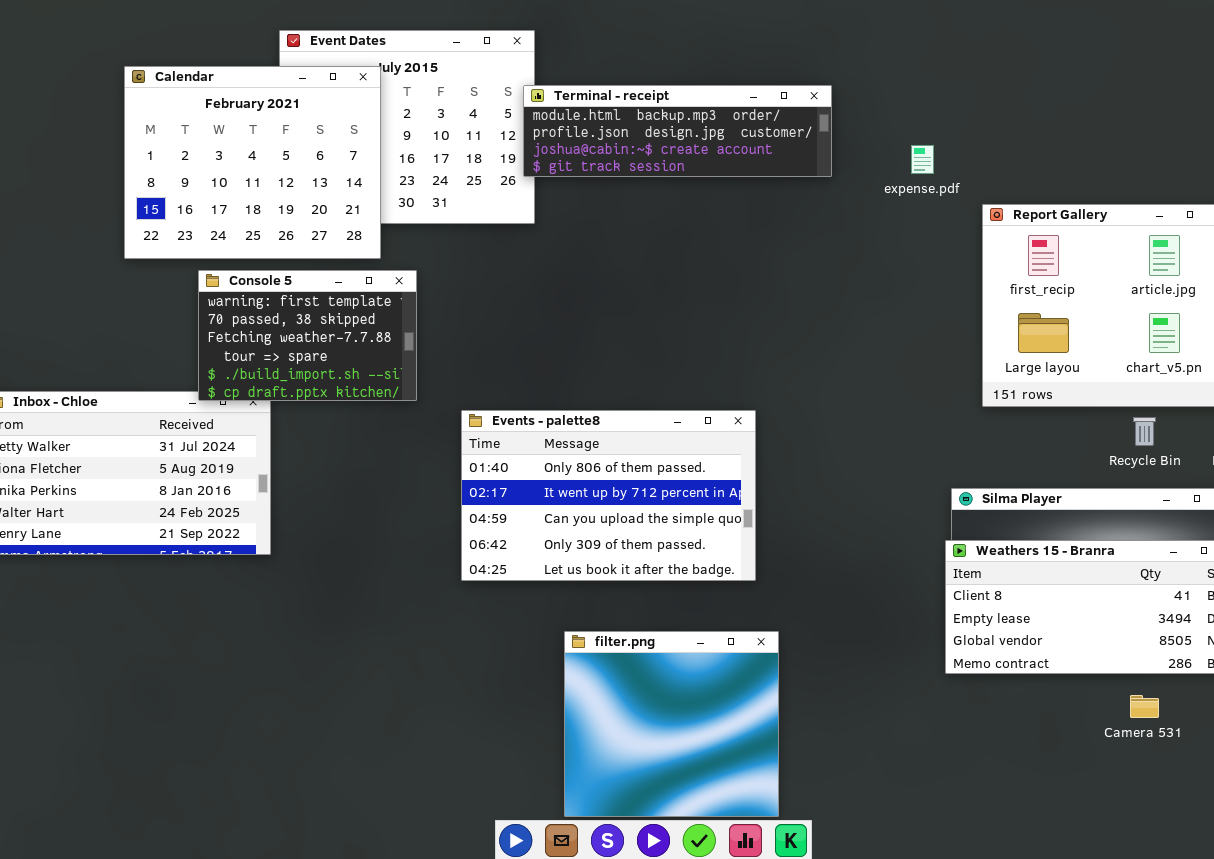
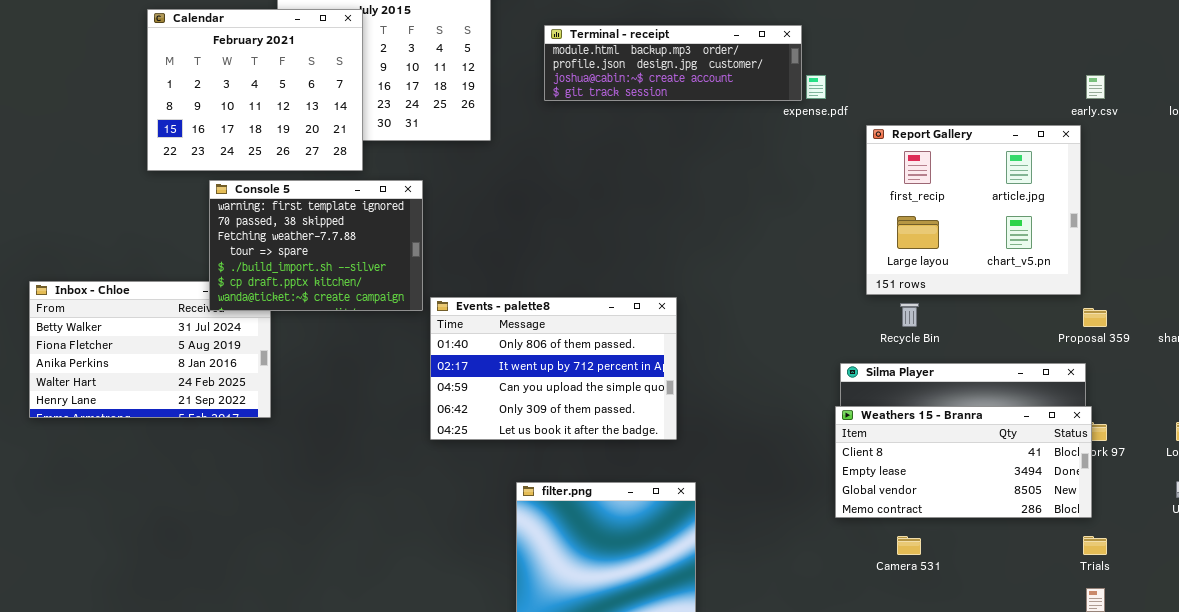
Terminal - receipt: [523,85,832,177] -> [544,25,802,101], moved
Console 5: [198,270,417,401] -> [209,180,423,311], resized
Recycle Bin: [1133,417,1156,446] -> [900,303,919,327], moved
Camera 531: [1130,695,1159,718] -> [897,536,921,555], moved

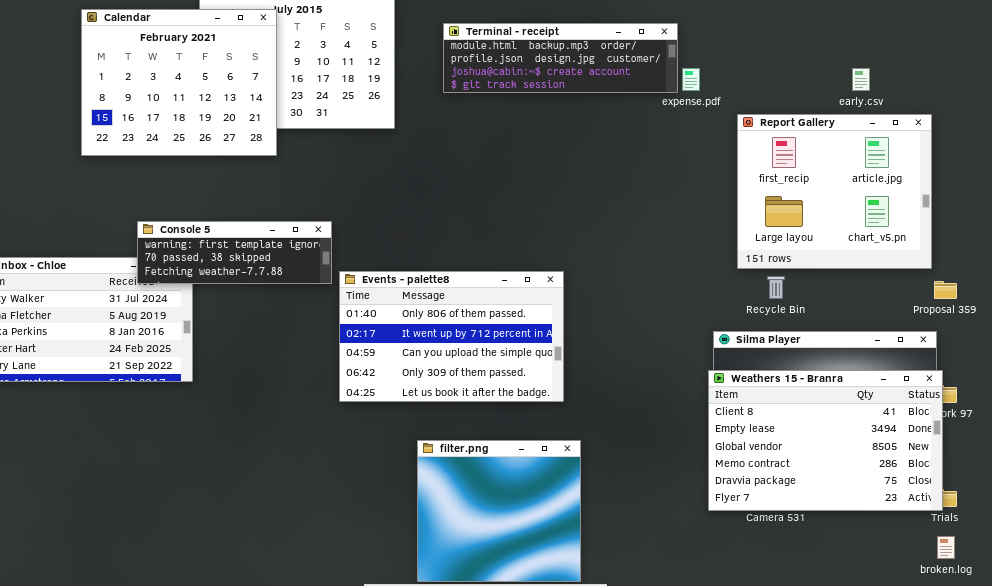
early.csv: [1086,75,1105,99] -> [852,68,870,91], moved
Console 5: [209,180,423,311] -> [137,221,332,284], resized
Weathers 15 - Branra: [835,406,1092,518] -> [708,370,943,511], resized

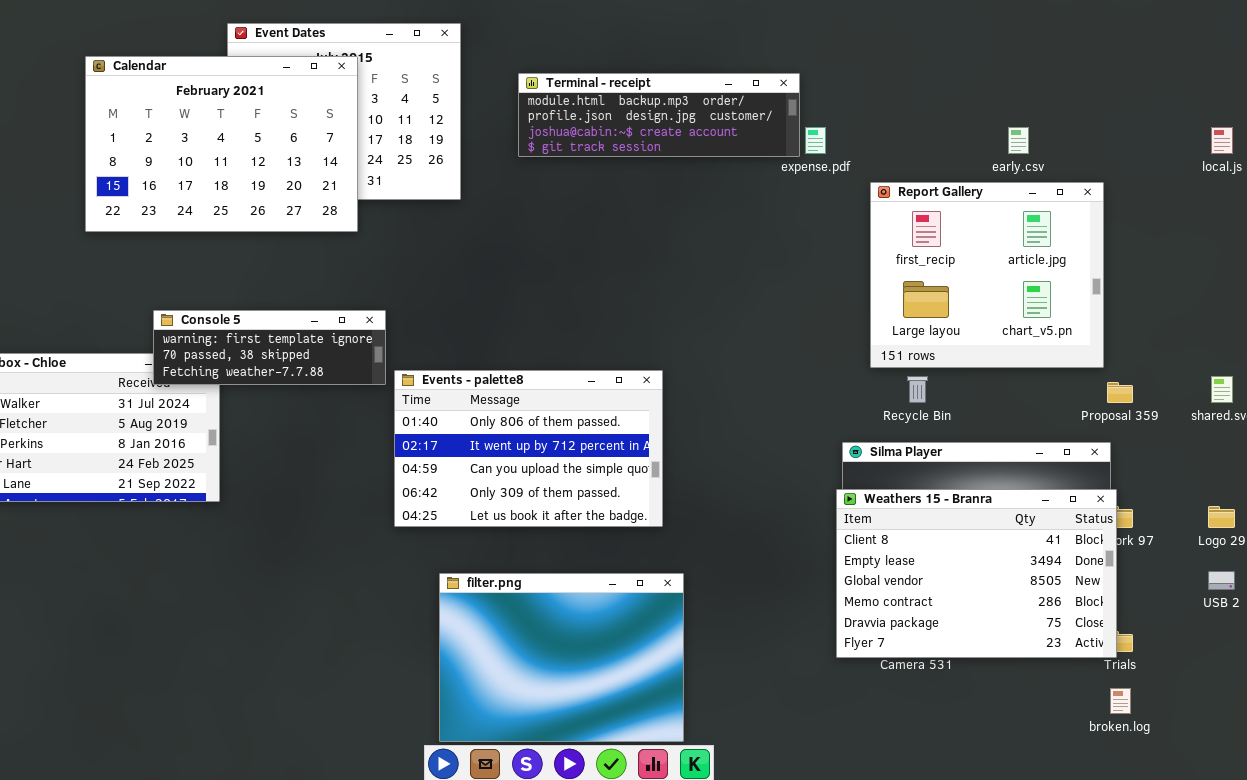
Calendar: [81,9,277,156] -> [85,56,358,232], resized
filter.png: [417,440,581,582] -> [439,573,684,742], resized

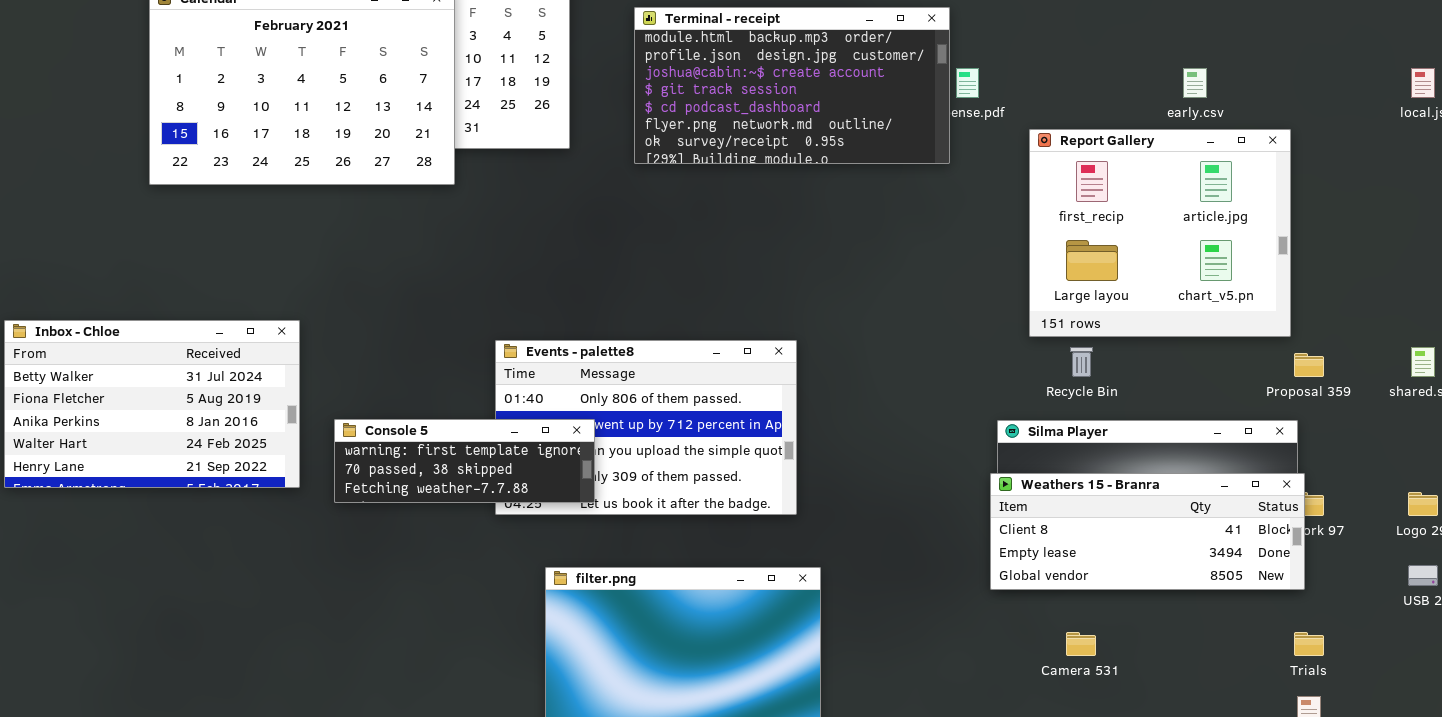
Terminal - receipt: [518,73,800,157] -> [634,7,950,164], resized
Console 5: [153,310,386,385] -> [334,419,595,503], moved
Weathers 15 - Branra: [836,489,1117,658] -> [990,473,1305,590], resized

